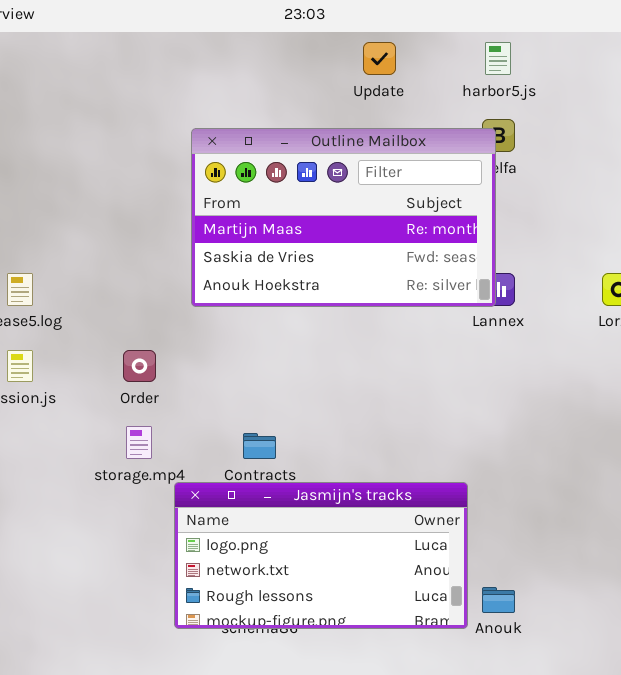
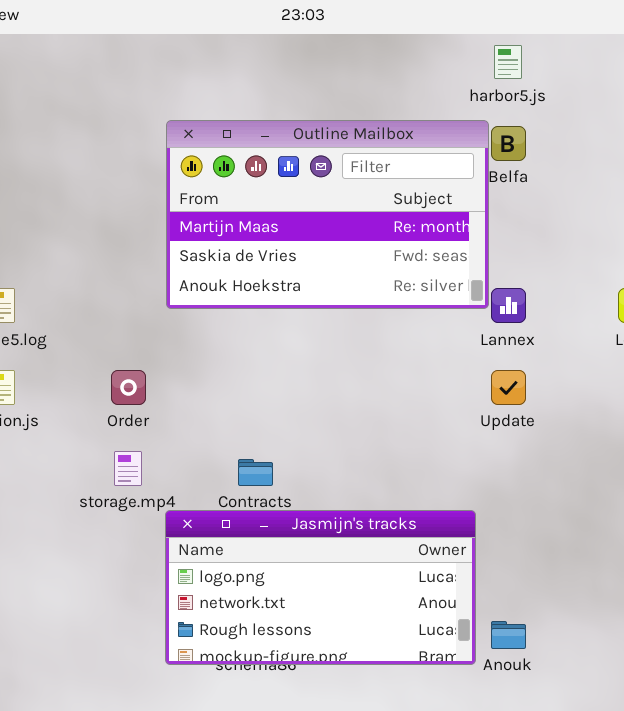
Update: [363,42,396,75] -> [491,370,526,405], moved
Outline Mailbox: [191,128,496,307] -> [166,120,489,309], moved

